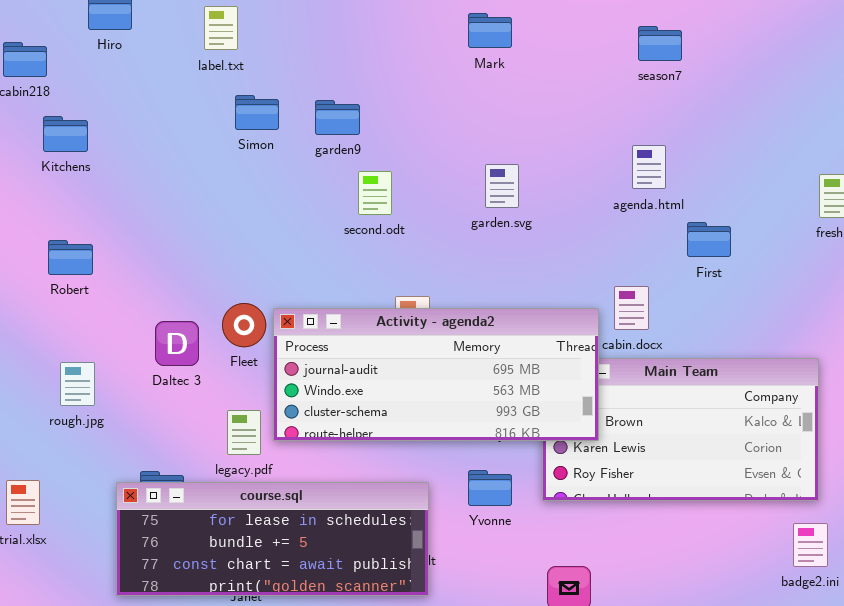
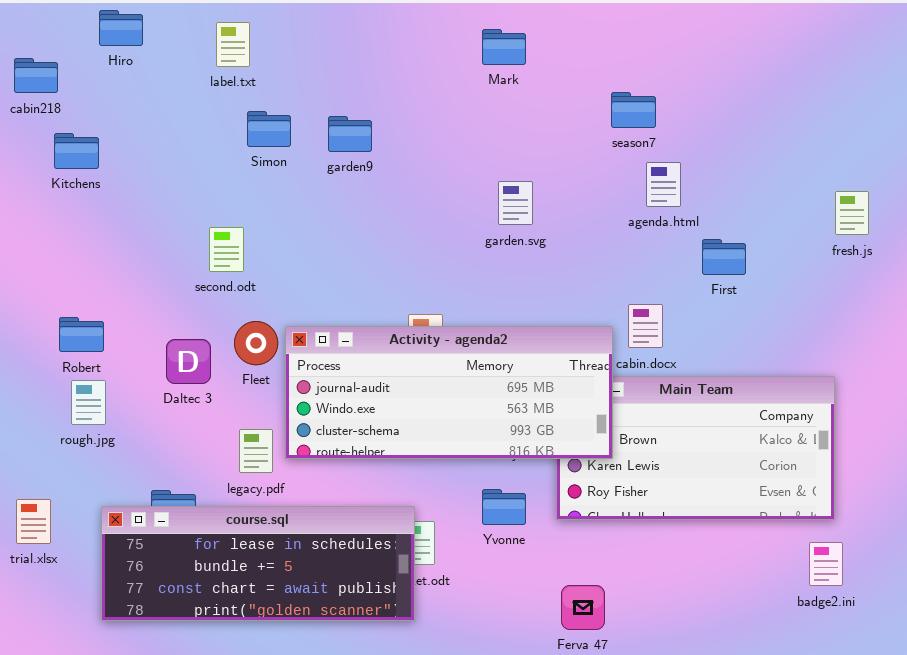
season7: [638,26,682,61] -> [611,92,656,128], moved
second.odt: [358,171,392,215] -> [209,227,244,272], moved
Robert: [48,240,93,275] -> [59,317,104,352], moved
course.sql: [116,482,429,596] -> [101,506,415,621], moved

